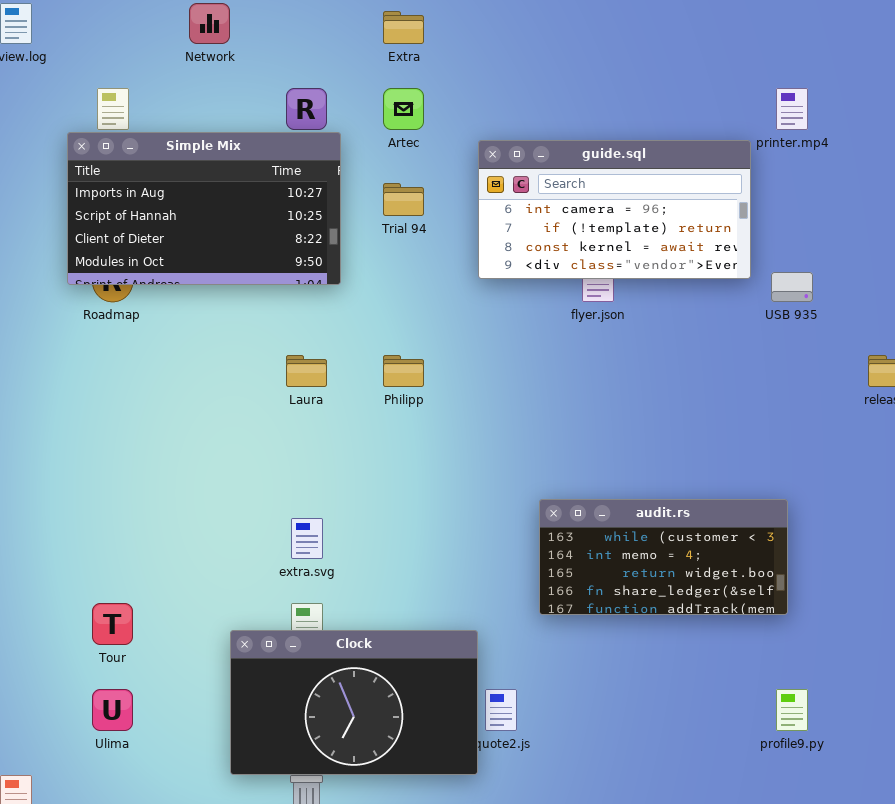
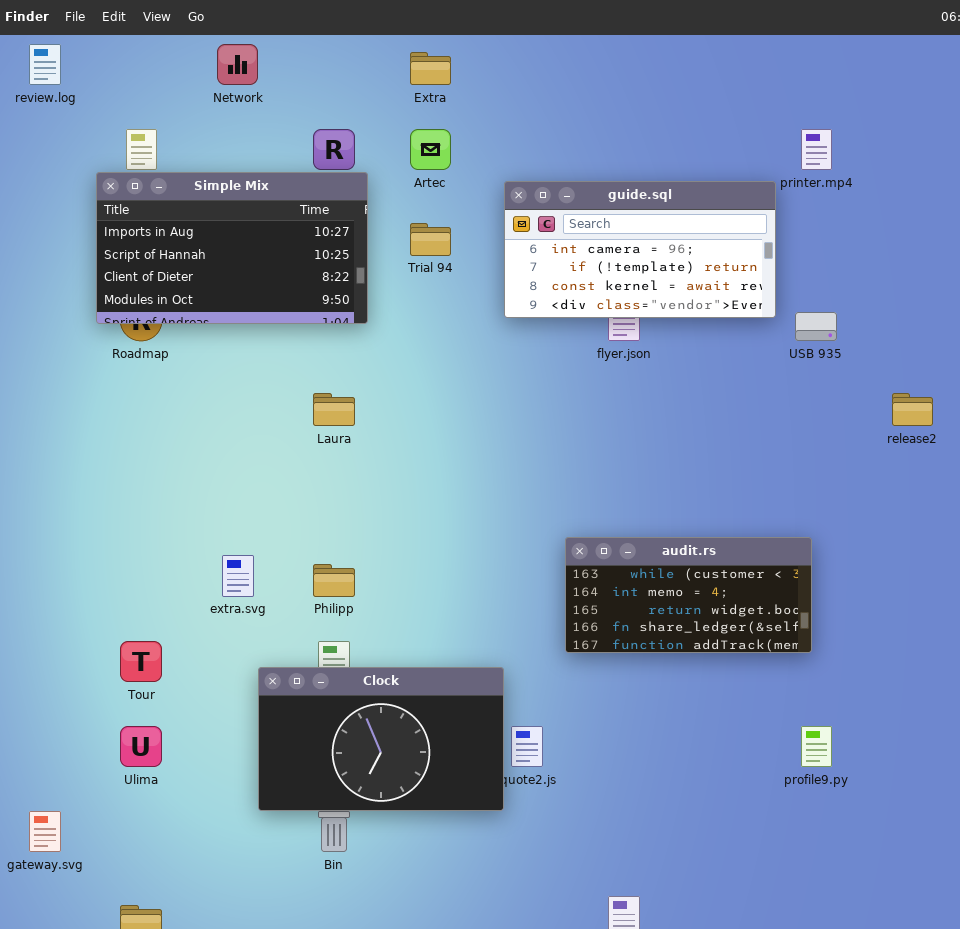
Philipp: [383,355,424,387] -> [313,564,355,597], moved
extra.svg: [291,518,323,559] -> [222,555,254,597], moved

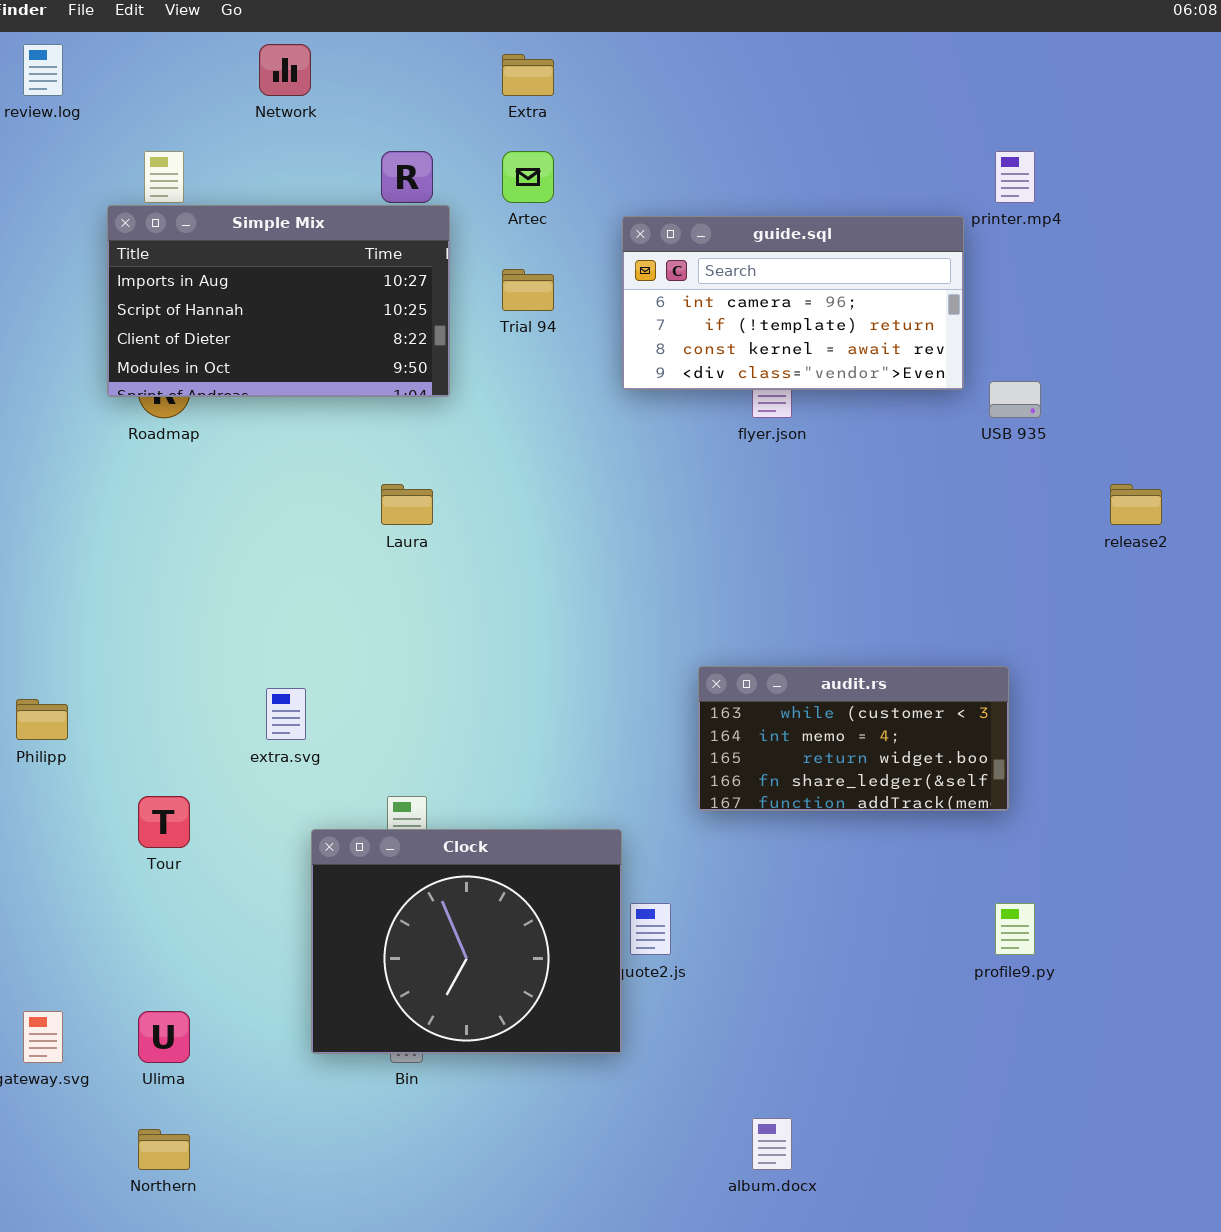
Philipp: [313,564,355,597] -> [16,699,68,740], moved
Clock: [258,667,504,811] -> [311,829,622,1054], resized
Ulima: [120,726,162,767] -> [138,1011,190,1063], moved

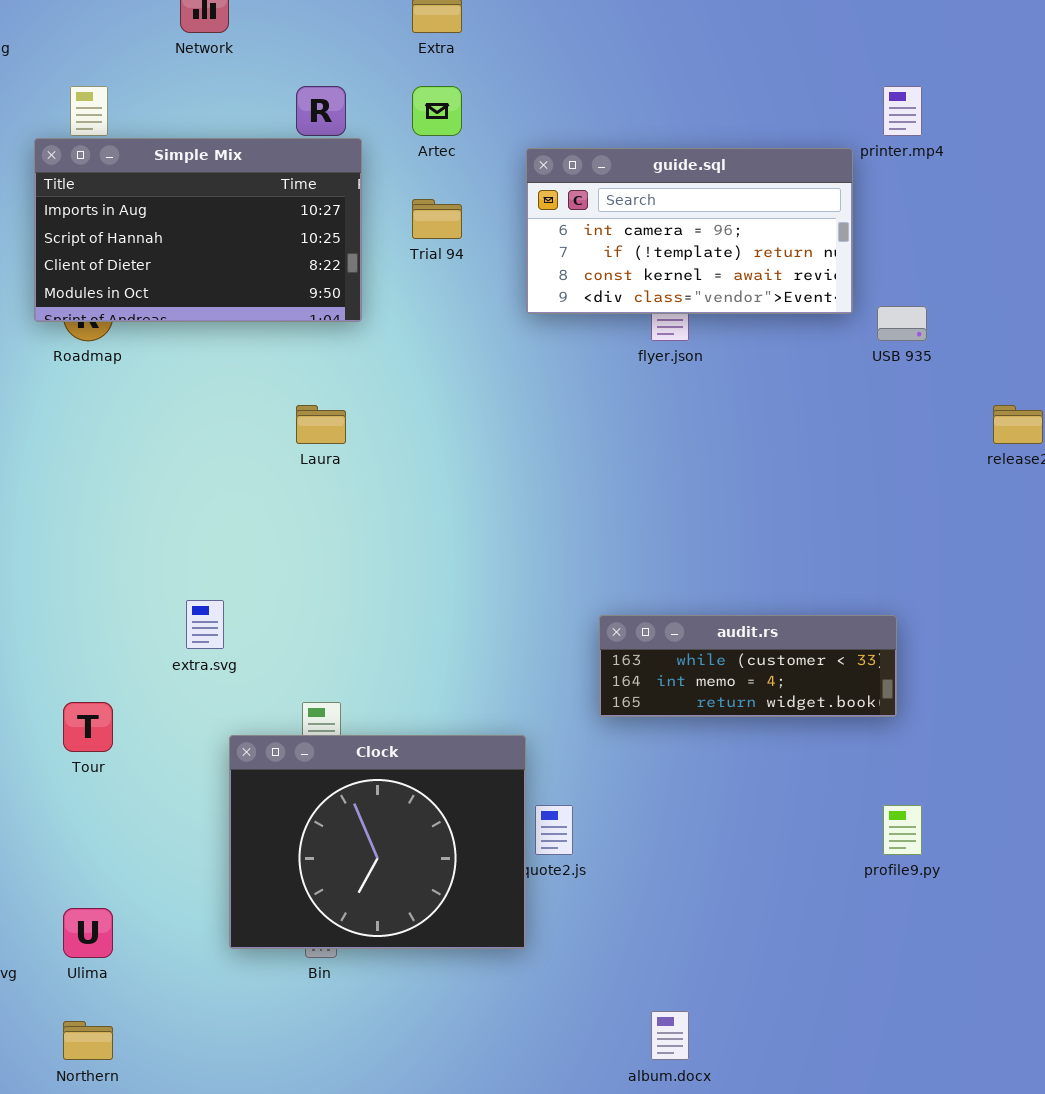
audit.rs: [698,666,1009,811] -> [599,615,897,717], resized

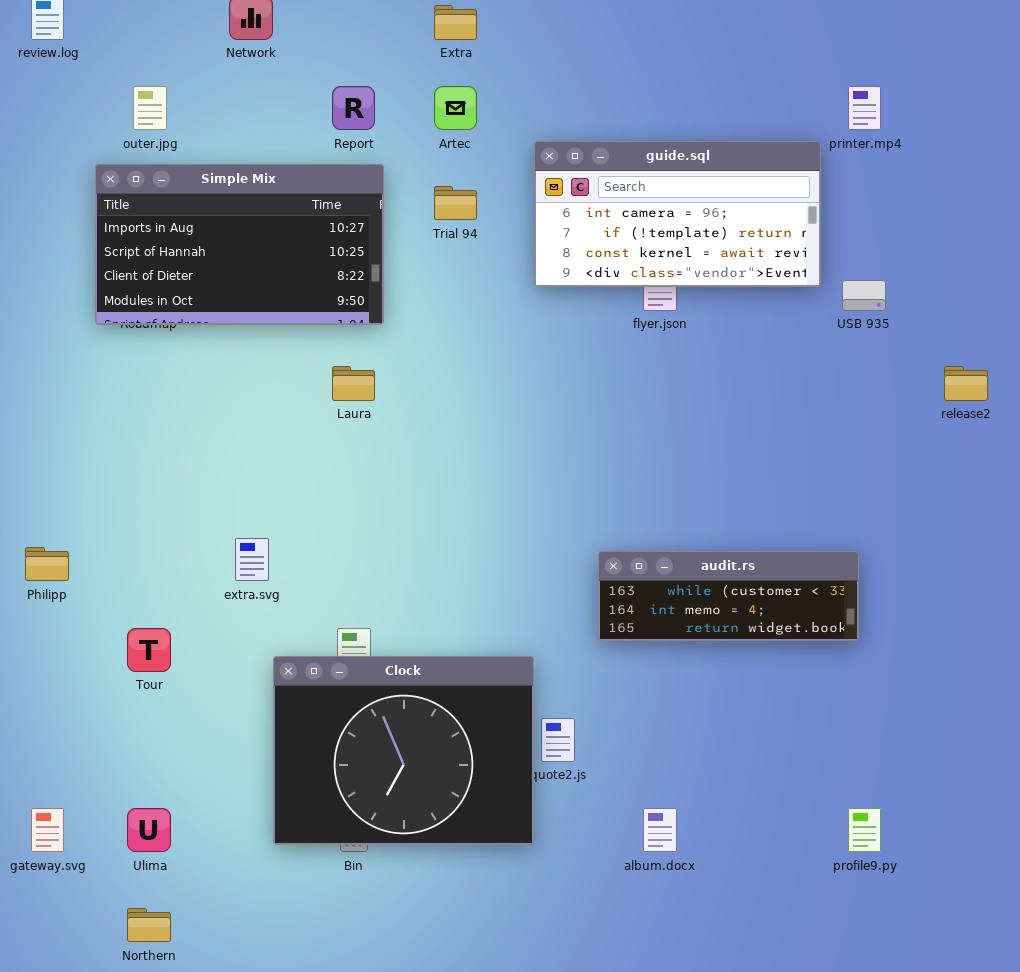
Simple Mix: [34,138,362,322] -> [95,164,384,325], moved
profile9.py: [883,805,922,855] -> [848,808,881,852], moved
album.docx: [651,1011,689,1060] -> [643,808,677,852], moved

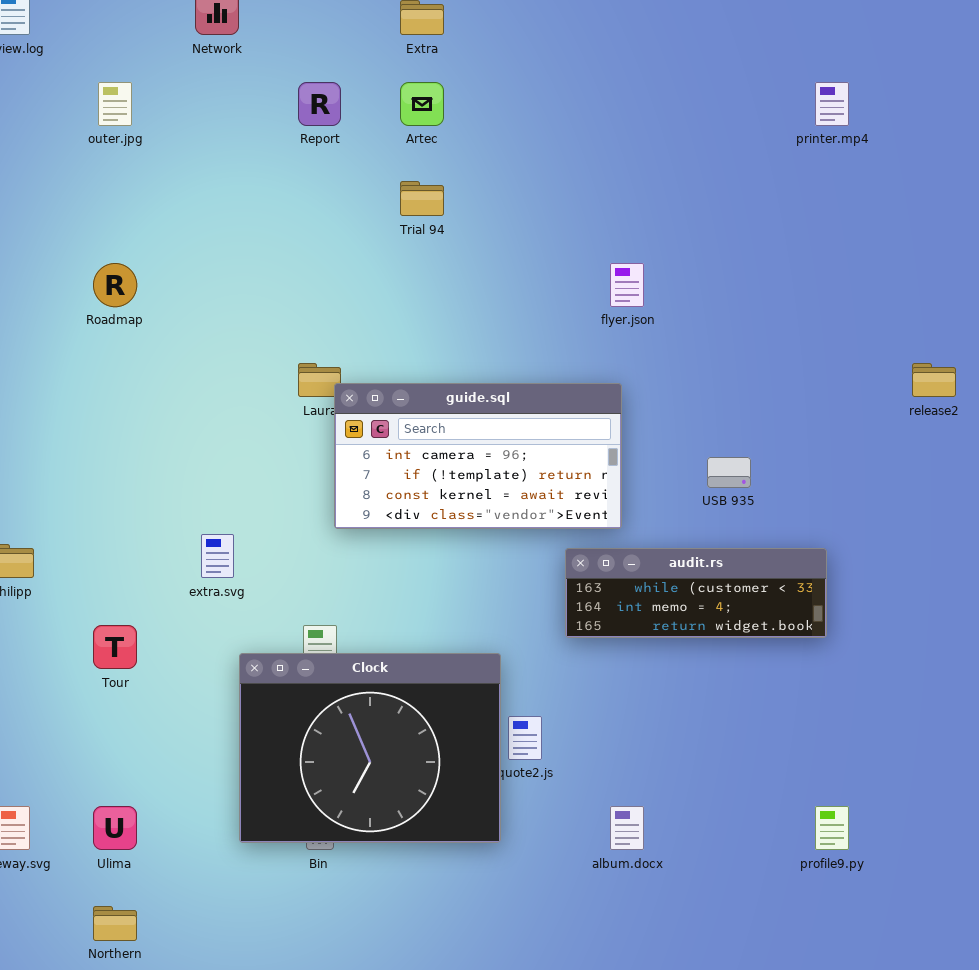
guide.sql: [534,141,821,287] -> [334,383,622,529], moved
Simple Mix: [95,164,384,325] -> none, closed
USB 935: [842,280,886,311] -> [707,457,751,488], moved

